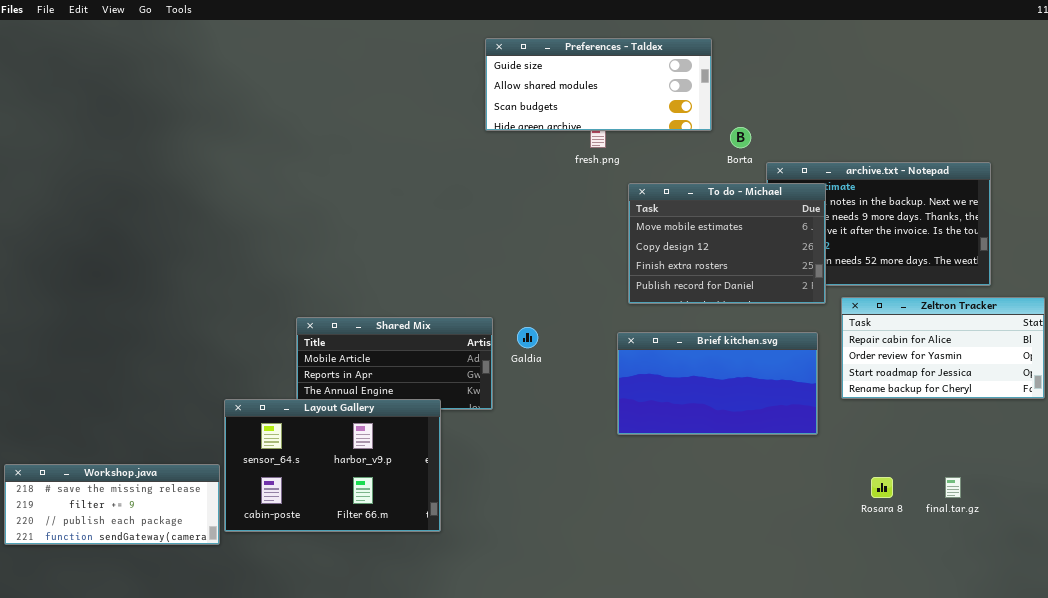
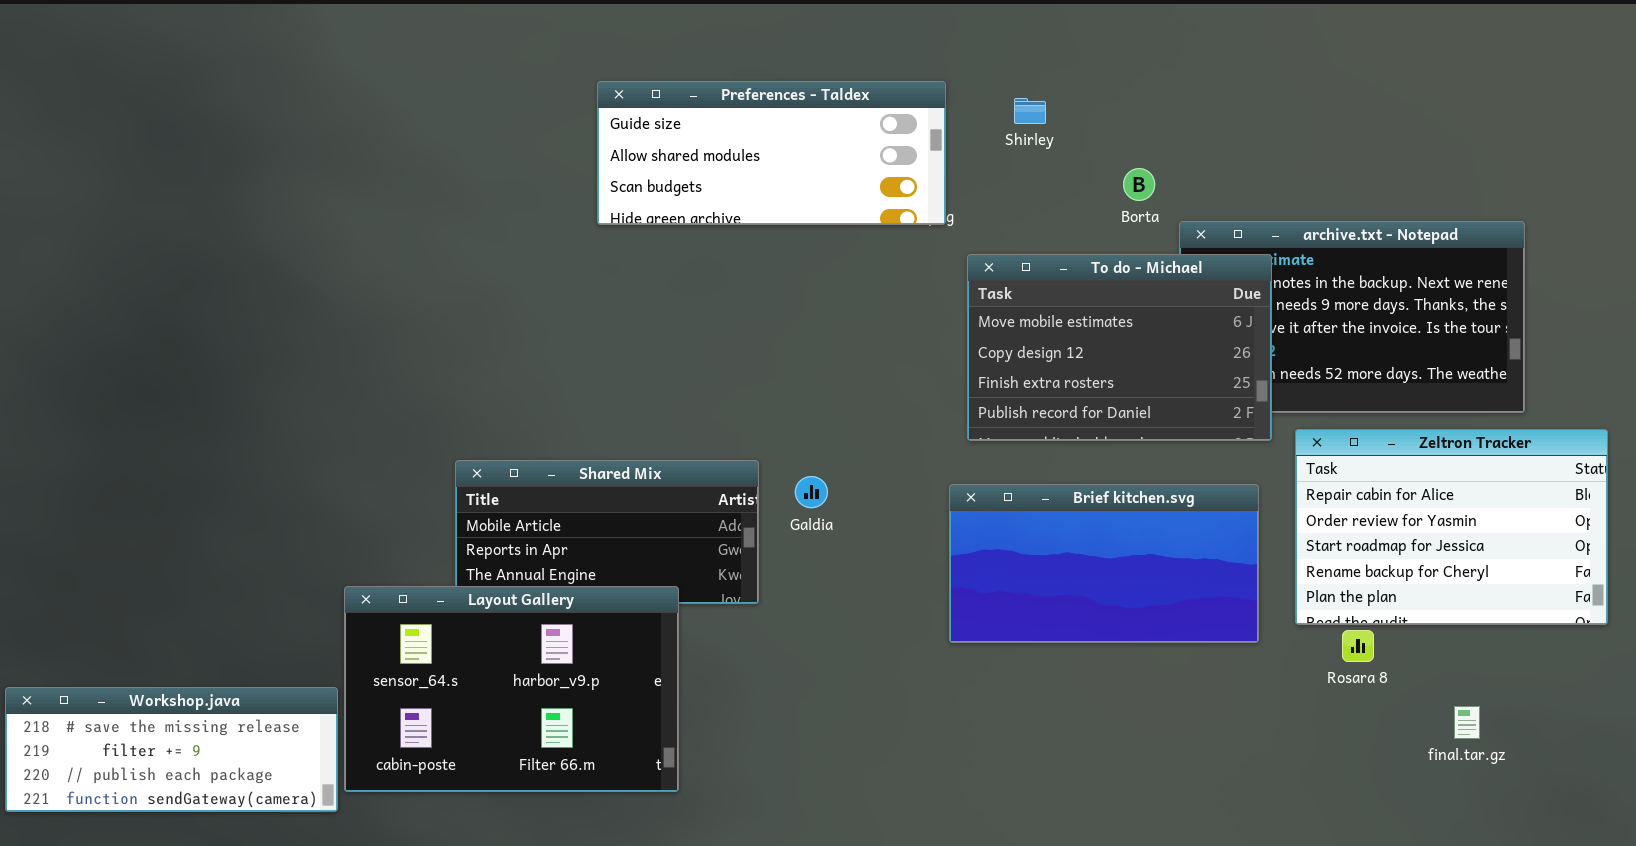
Preferences - Taldex: [485,38,712,131] -> [597,81,946,225], moved
Zeltron Tracker: [841,297,1045,399] -> [1295,429,1608,625], resized
Rosara 8: [871,477,893,498] -> [1342,630,1374,662], moved

